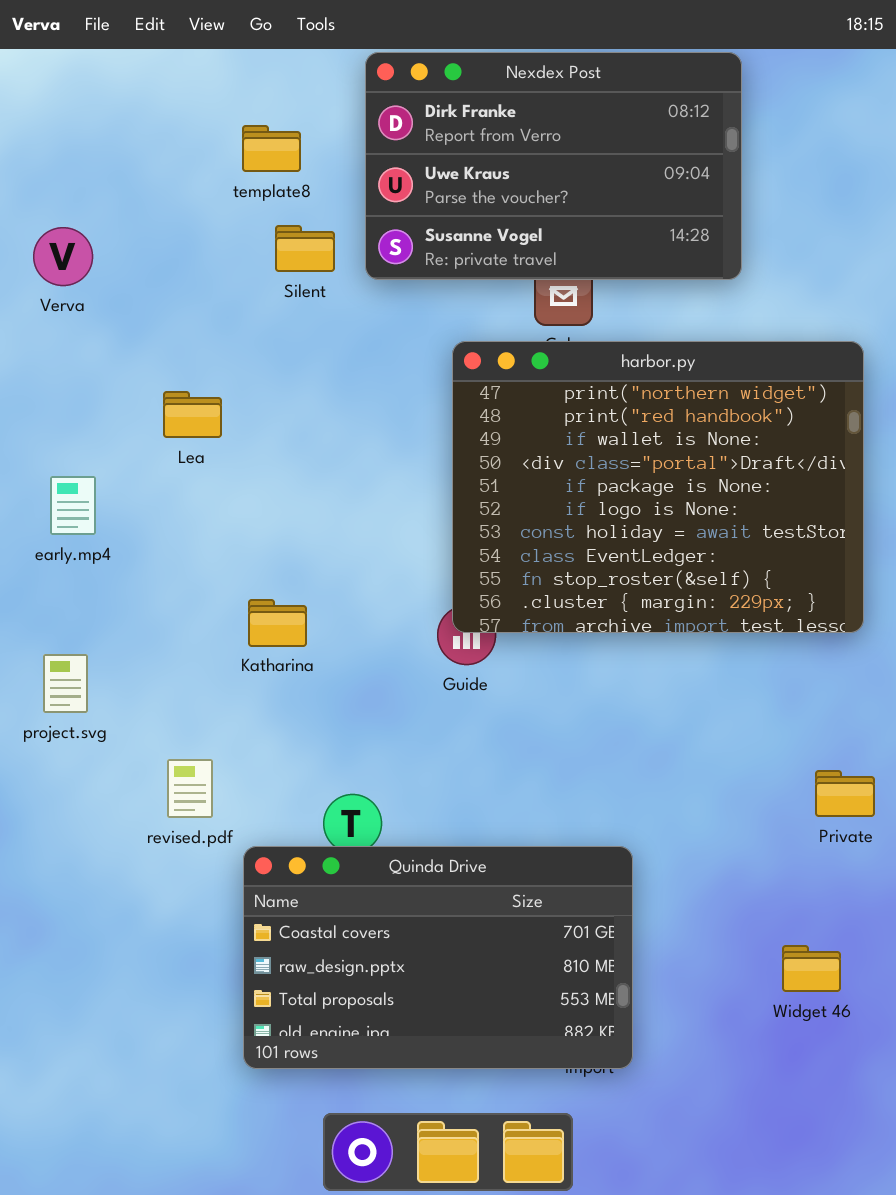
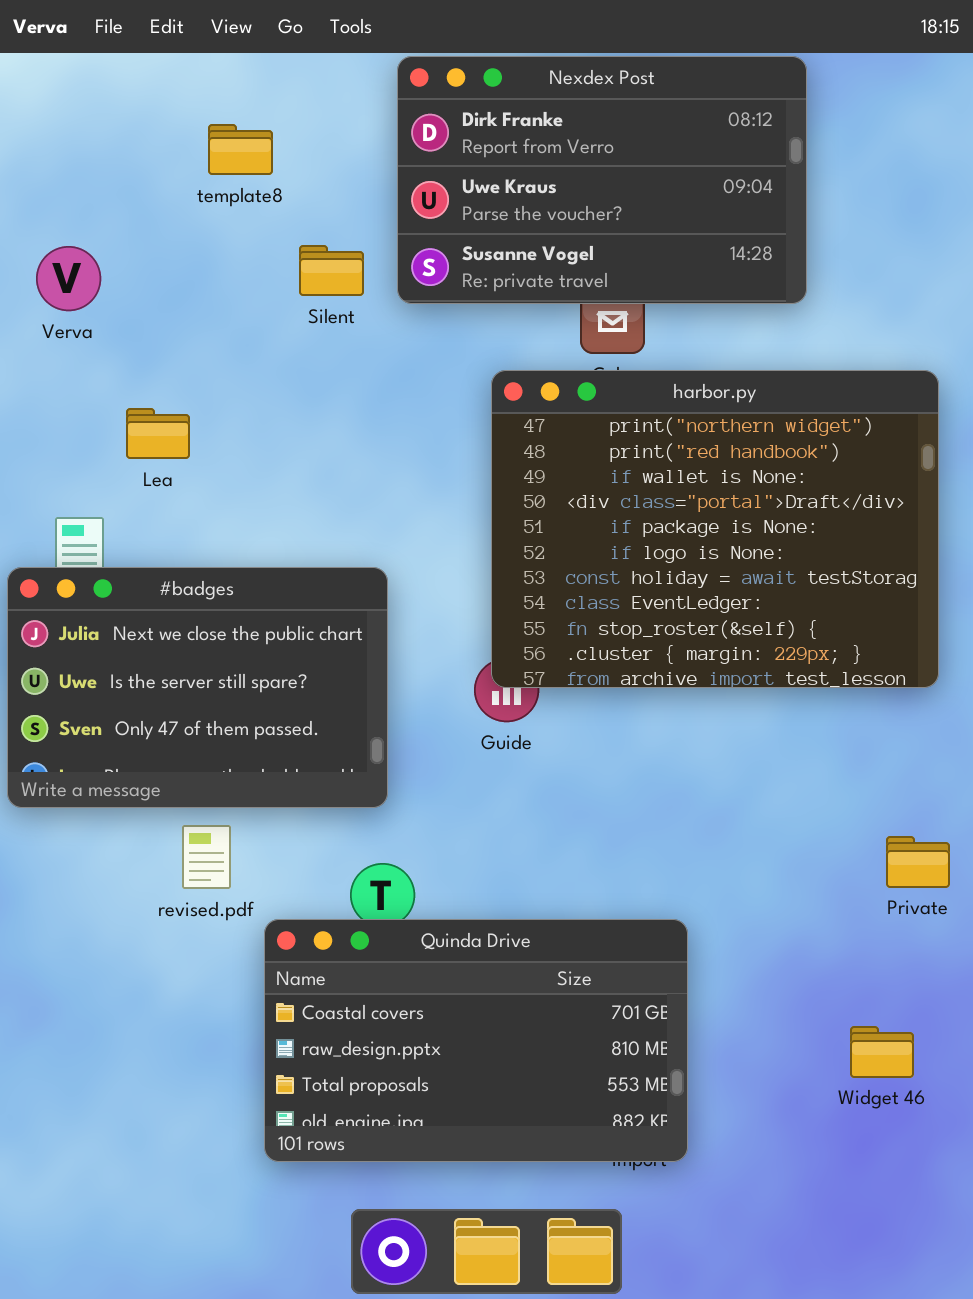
template8: [242,125,301,172] -> [208,124,273,175], moved
Lea: [163,391,222,438] -> [126,408,190,459], moved
#badges: none -> [7,567,388,808], opened

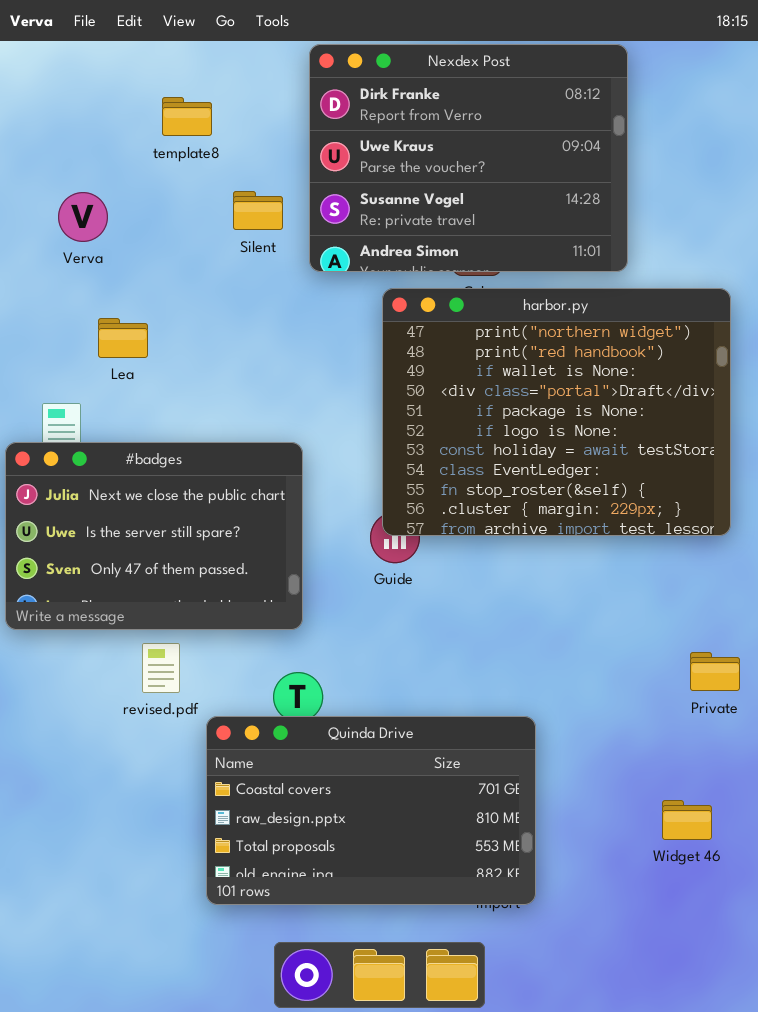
Nexdex Post: [397,56,807,304] -> [309,44,628,272], resized
Verva: [36,246,101,311] -> [58,192,108,242], moved

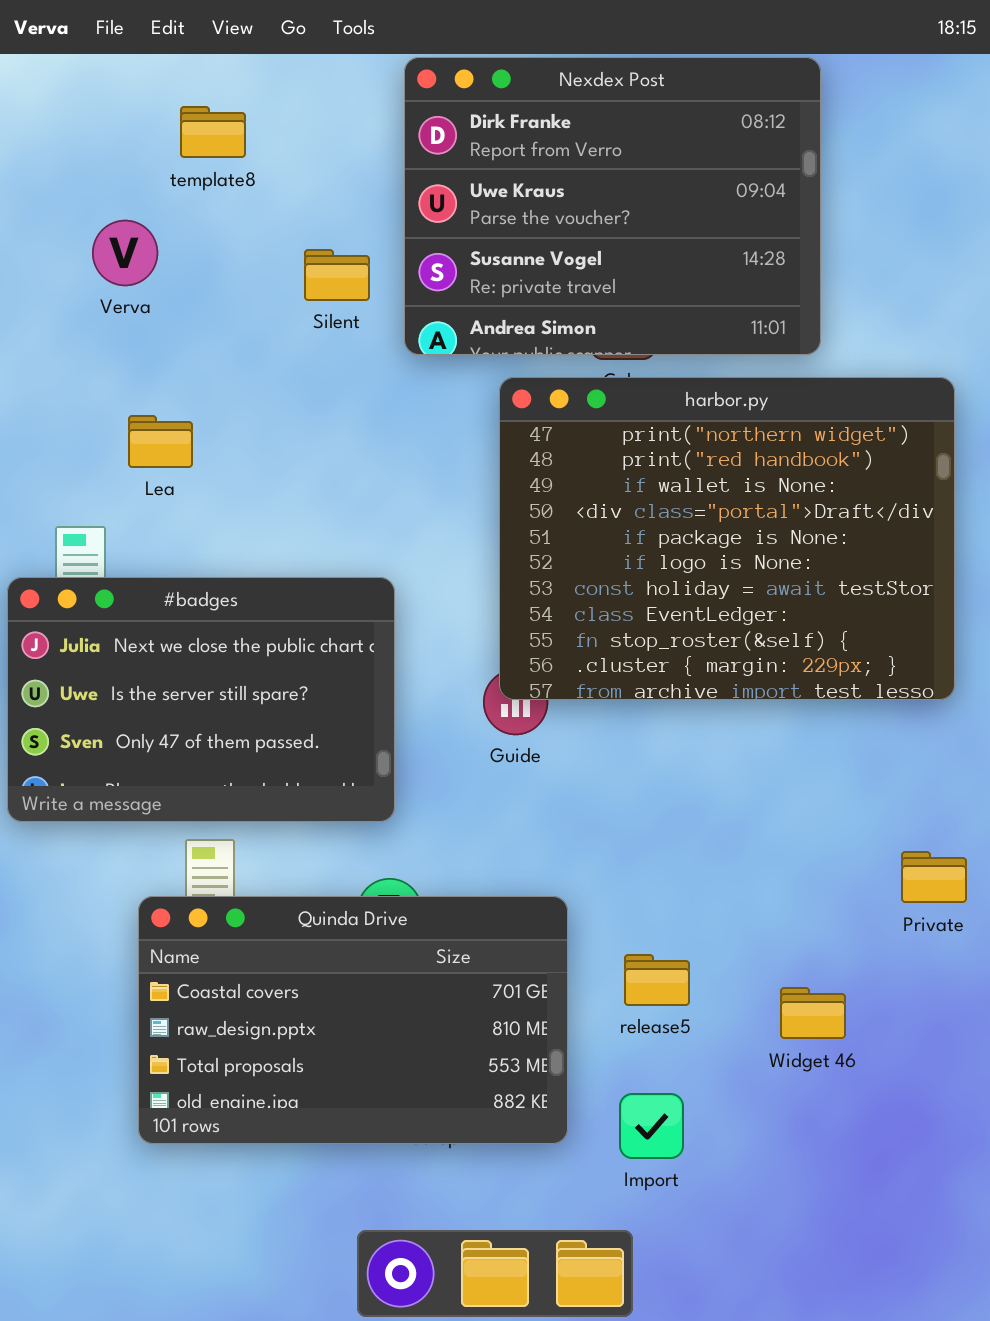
template8: [162,97,212,136] -> [180,106,246,158], moved
Verva: [58,192,108,242] -> [92,220,158,286], moved
Quinda Drive: [206,716,536,905] -> [138,896,568,1144], moved
Widget 46: [662,800,712,840] -> [780,987,846,1039], moved

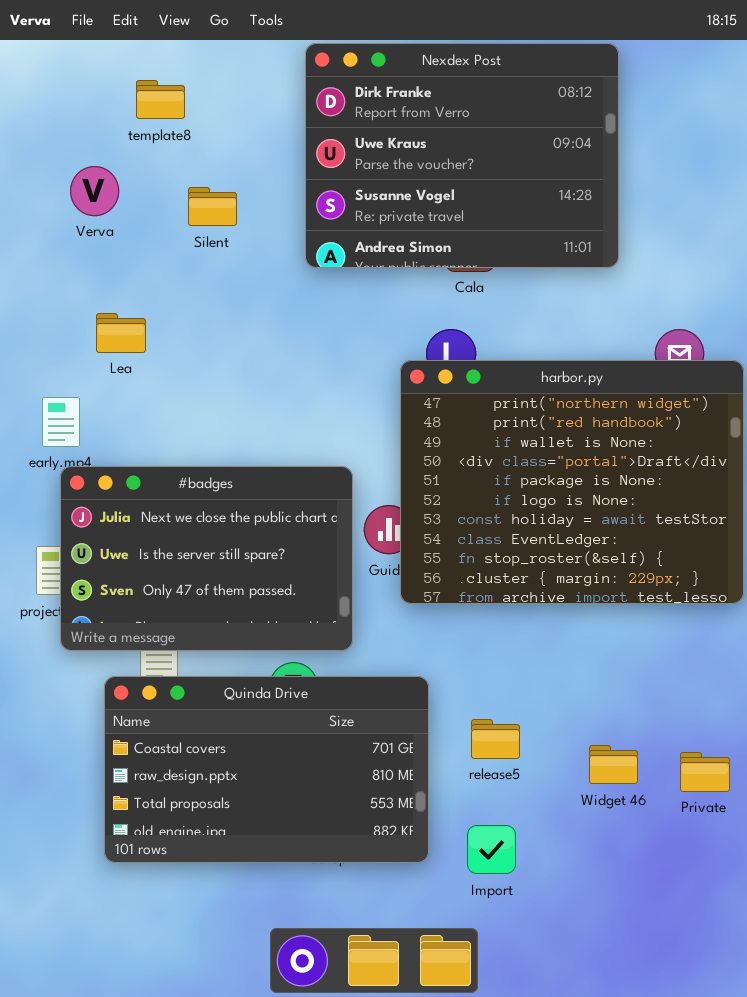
Silent: [304,249,370,301] -> [188,187,237,226], moved
harbor.py: [499,377,955,700] -> [400,360,744,604], moved
#badges: [7,577,395,822] -> [60,466,353,651], moved
Private: [901,851,967,903] -> [680,752,730,792], moved

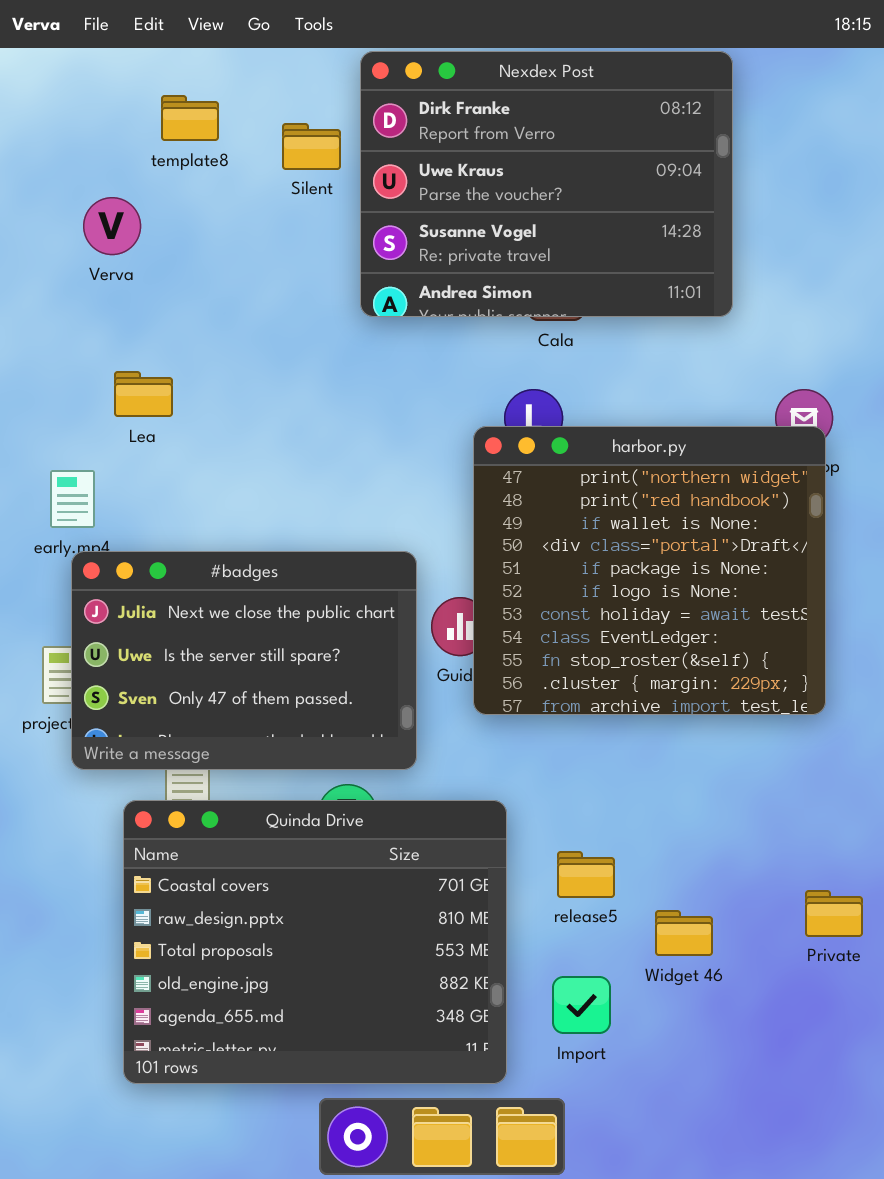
Silent: [188,187,237,226] -> [282,123,341,170], moved
harbor.py: [400,360,744,604] -> [473,426,826,715], resized
Quinda Drive: [104,676,429,863] -> [123,800,507,1084], resized
Widget 46: [589,745,638,784] -> [655,910,713,956], moved

